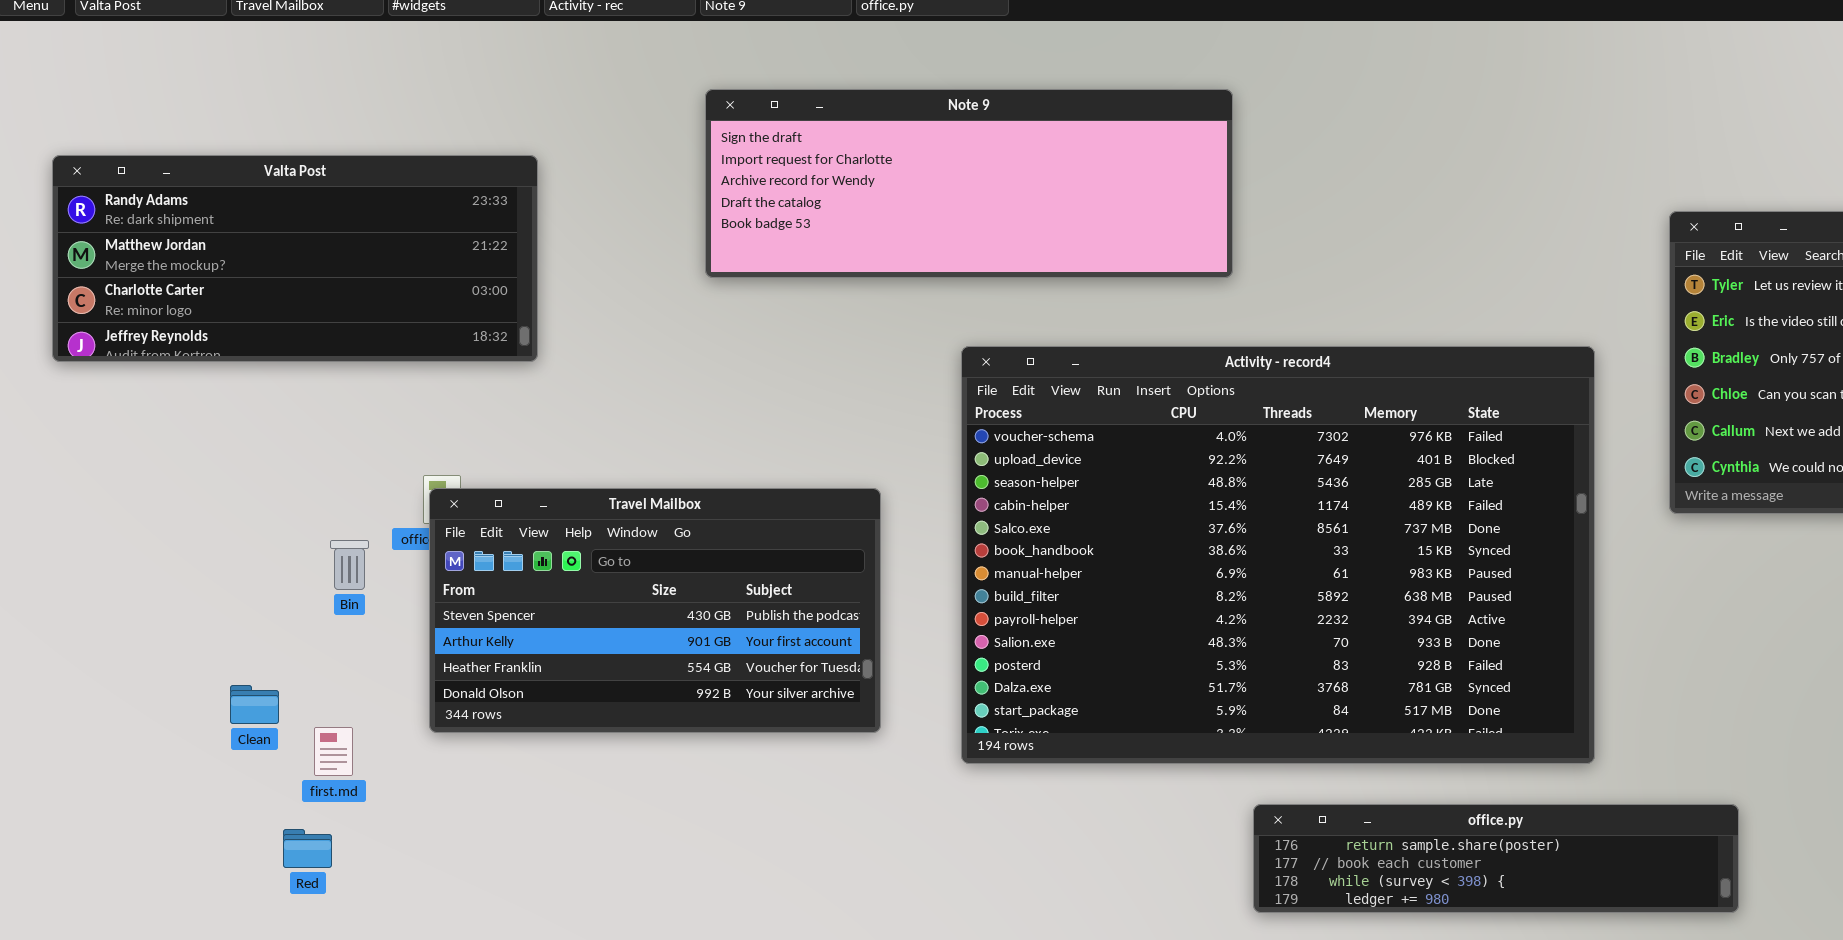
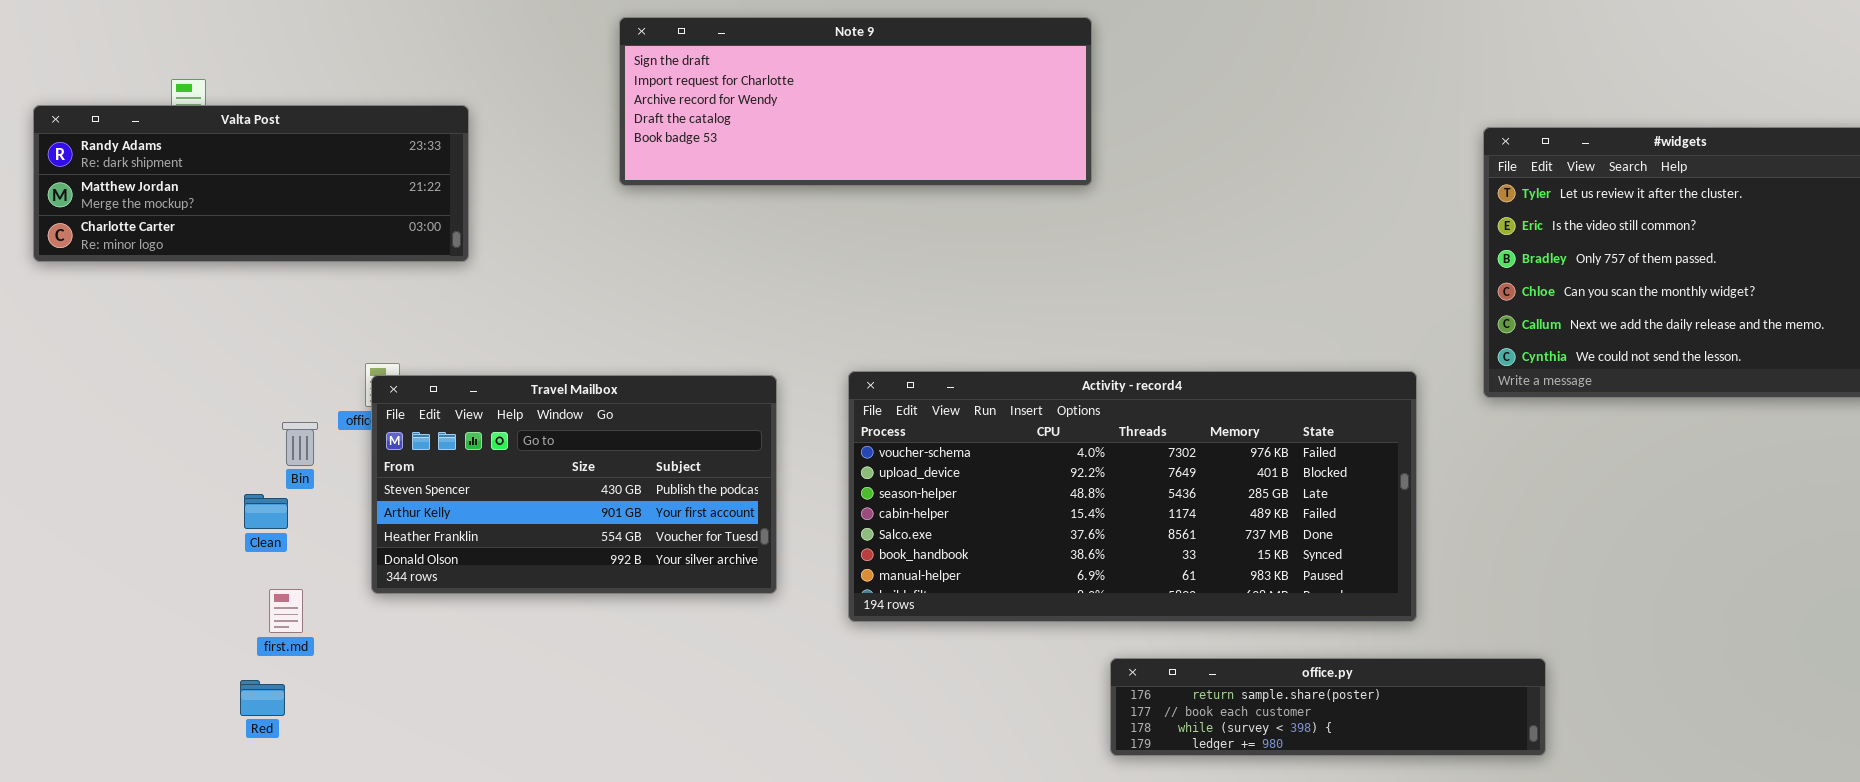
Valta Post: [52,155,538,362] -> [33,105,469,262], resized
Activity - record4: [961,346,1595,764] -> [848,371,1417,622], resized
Clean: [230,685,279,724] -> [244,494,288,529], moved

